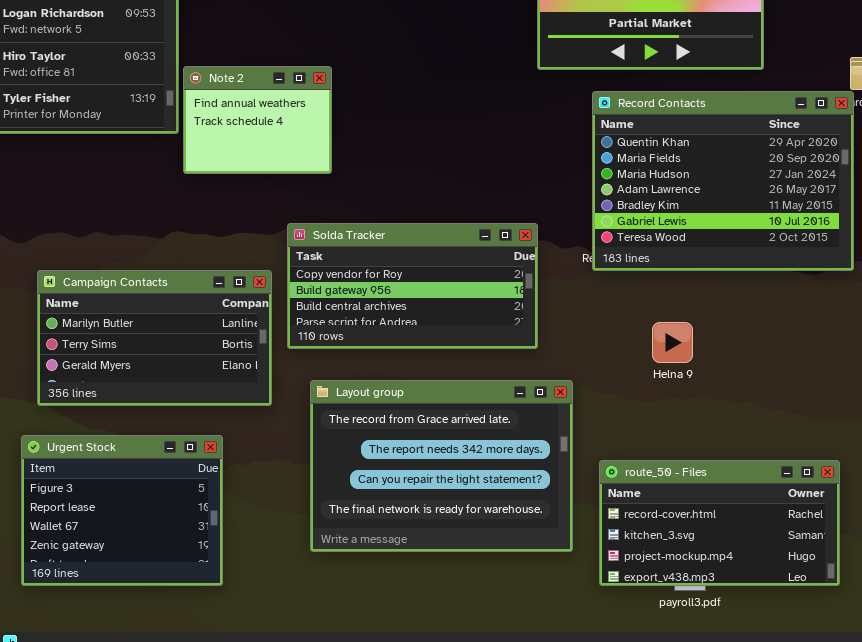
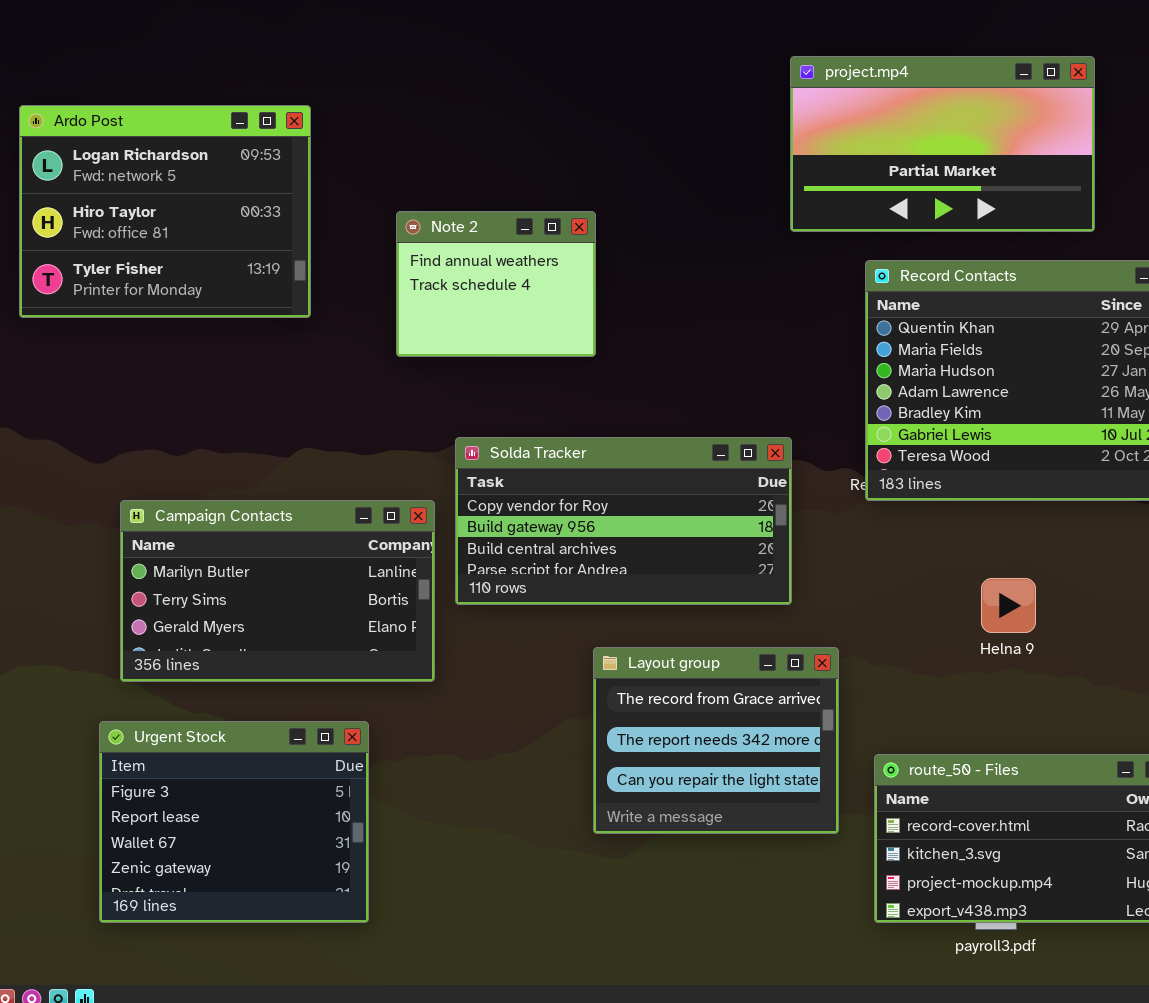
Note 2: [183,66,332,174] -> [396,211,596,357], moved
Helna 9: [652,322,693,363] -> [981,578,1036,633], moved
Layout group: [310,380,573,552] -> [593,647,839,834], resized

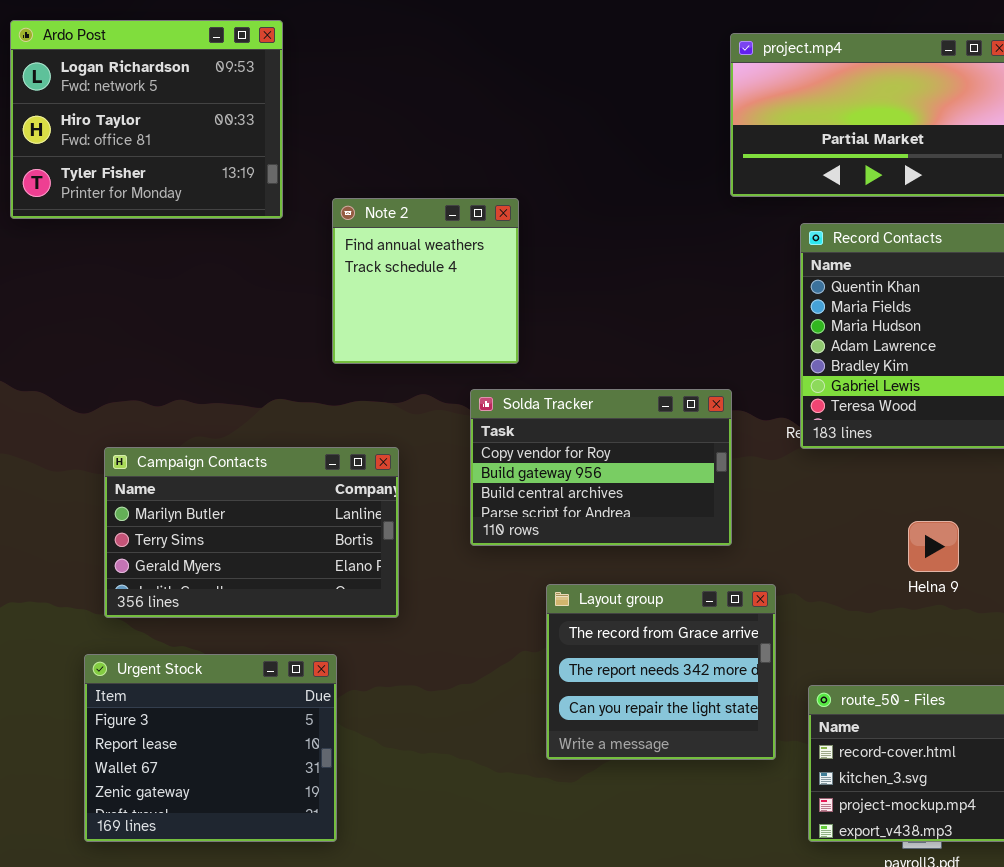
Ardo Post: [19,105,311,318] -> [10,20,283,219], moved
Note 2: [396,211,596,357] -> [332,198,519,364], moved, resized
Solda Tracker: [455,437,792,605] -> [470,389,732,546], resized

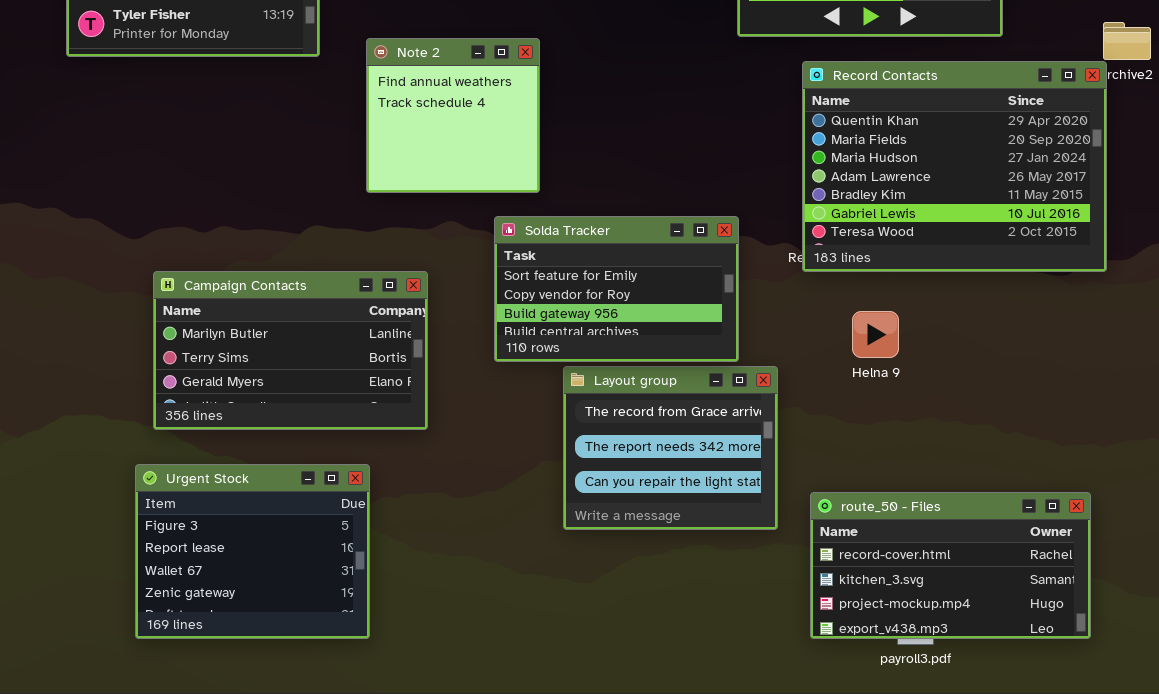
Solda Tracker: [470,389,732,546] -> [494,216,739,362], scrolled up 1 row
Helna 9: [908,521,959,572] -> [852,311,899,358], moved
Layout group: [546,584,776,760] -> [563,366,778,530], moved

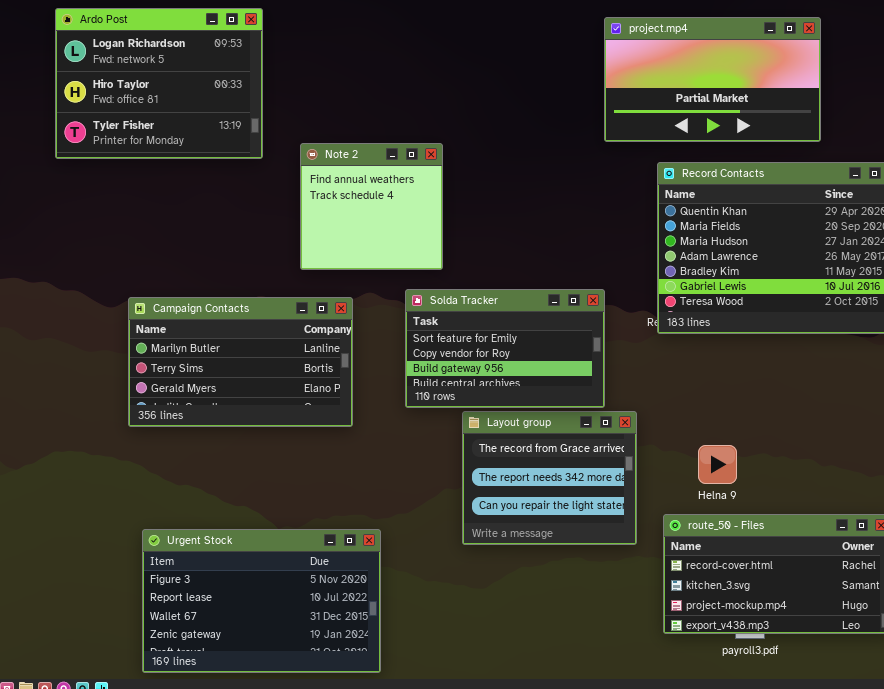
Campaign Contacts: [153,271,428,430] -> [128,297,353,427], moved
Helna 9: [852,311,899,358] -> [698,445,737,484], moved
Urgent Stock: [135,464,370,639] -> [142,529,381,673], moved, resized

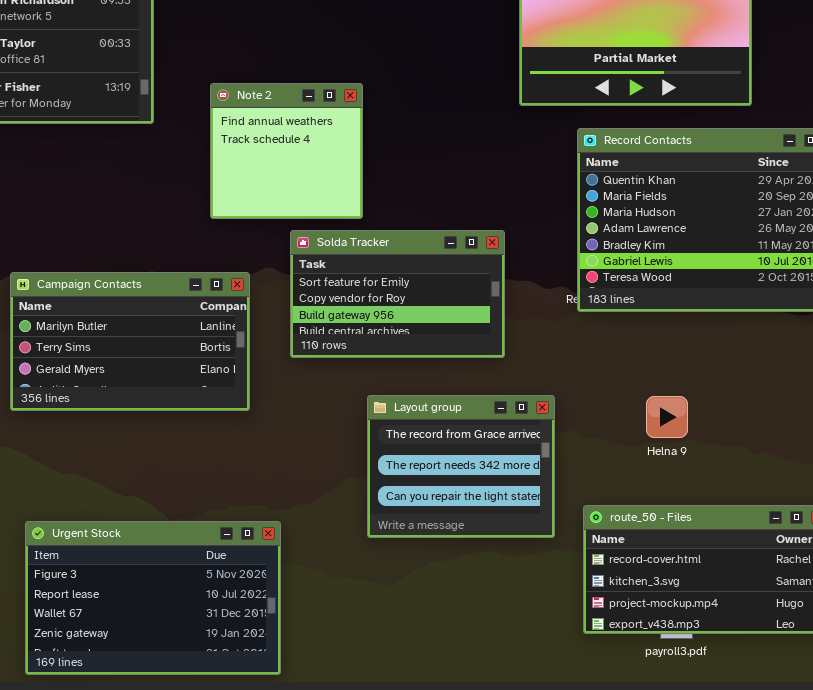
Note 2: [300,143,443,270] -> [210,83,363,219], moved
Solda Tracker: [405,289,605,408] -> [290,230,505,358], moved
Helna 9: [698,445,737,484] -> [646,396,688,438], moved

